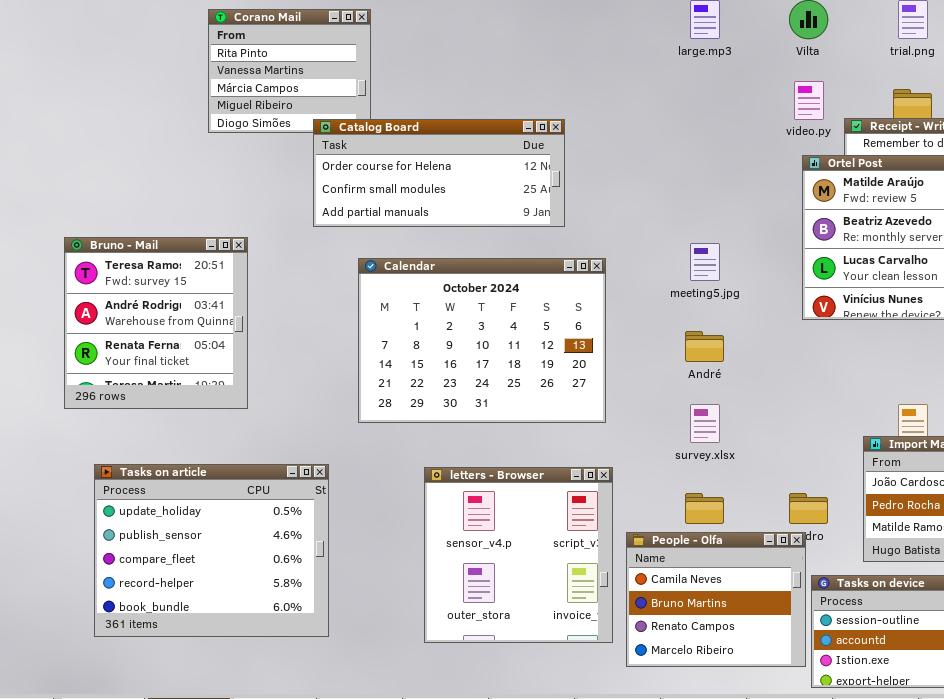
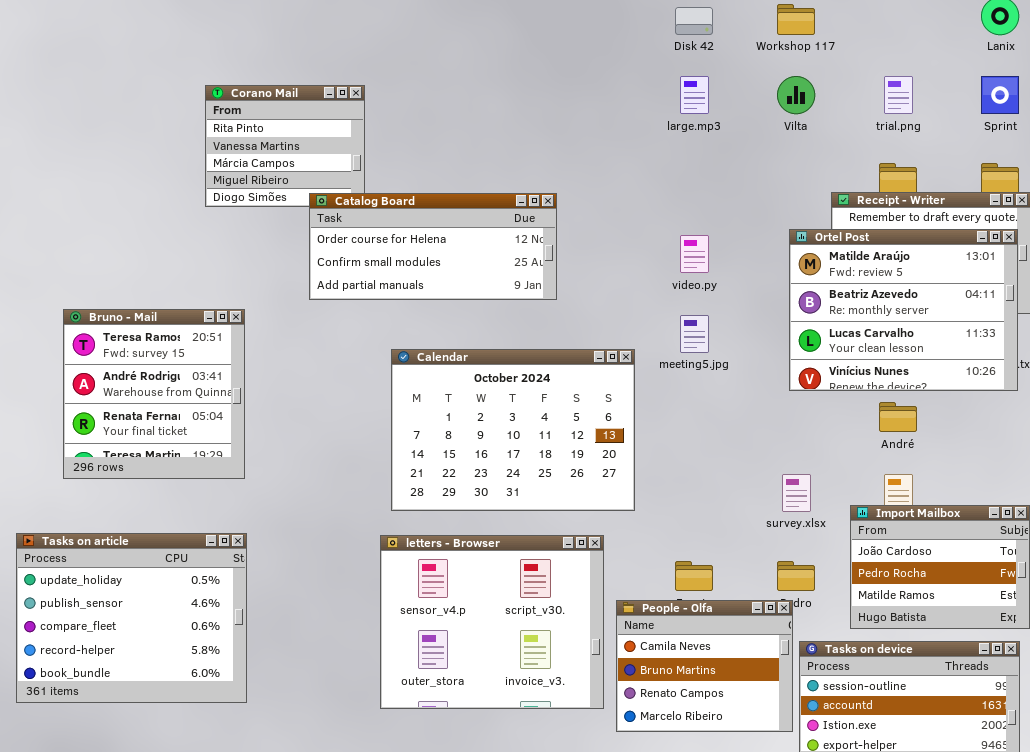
video.py: [794,81,824,120] -> [680,235,709,273], moved
Calendar: [358,258,606,423] -> [391,349,635,511], moved
André: [685,331,724,362] -> [879,402,917,432], moved
survey.xlsx: [690,404,720,443] -> [782,474,811,512], moved
Tasks on article: [94,464,329,637] -> [16,533,247,703], moved
letters - Browser: [424,467,613,643] -> [380,535,604,709], resized

